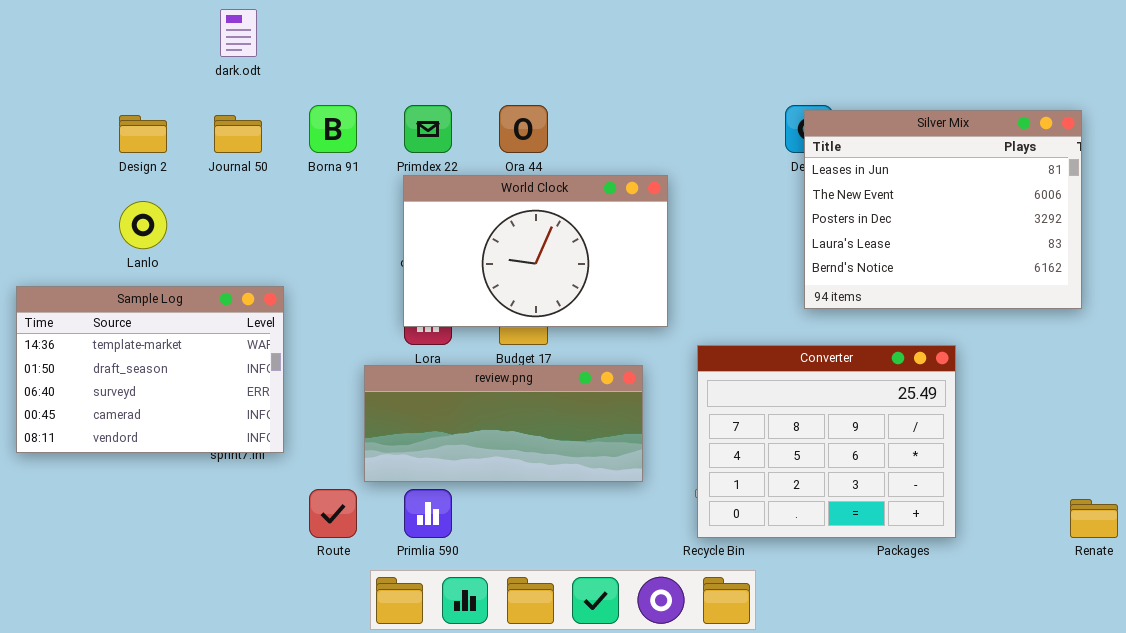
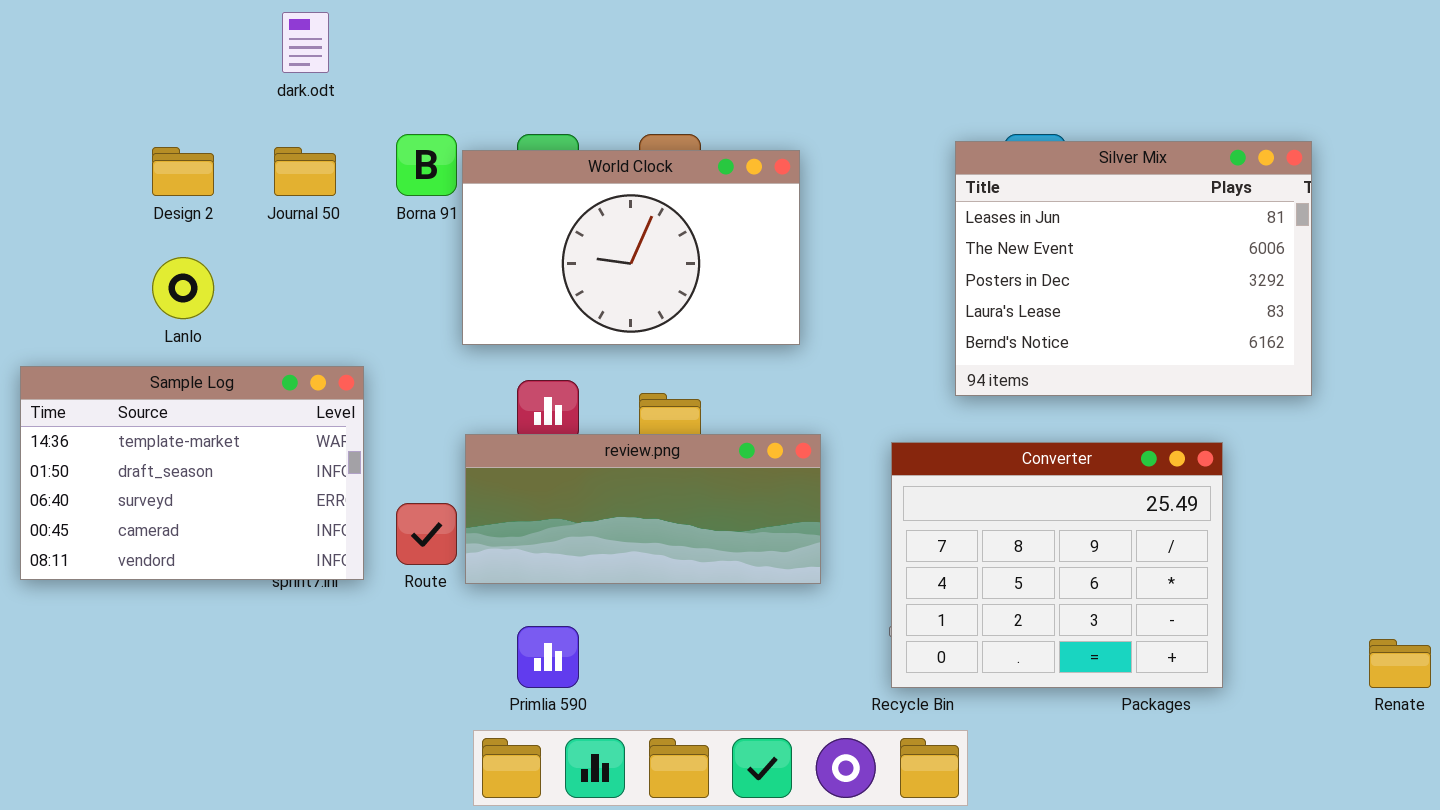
Silver Mix: [804,110,1082,309] -> [955,141,1312,396], moved
World Clock: [403,175,668,327] -> [462,150,800,345], moved
review.png: [364,365,643,482] -> [465,434,821,584], moved
Route: [309,489,357,538] -> [396,503,457,565], moved

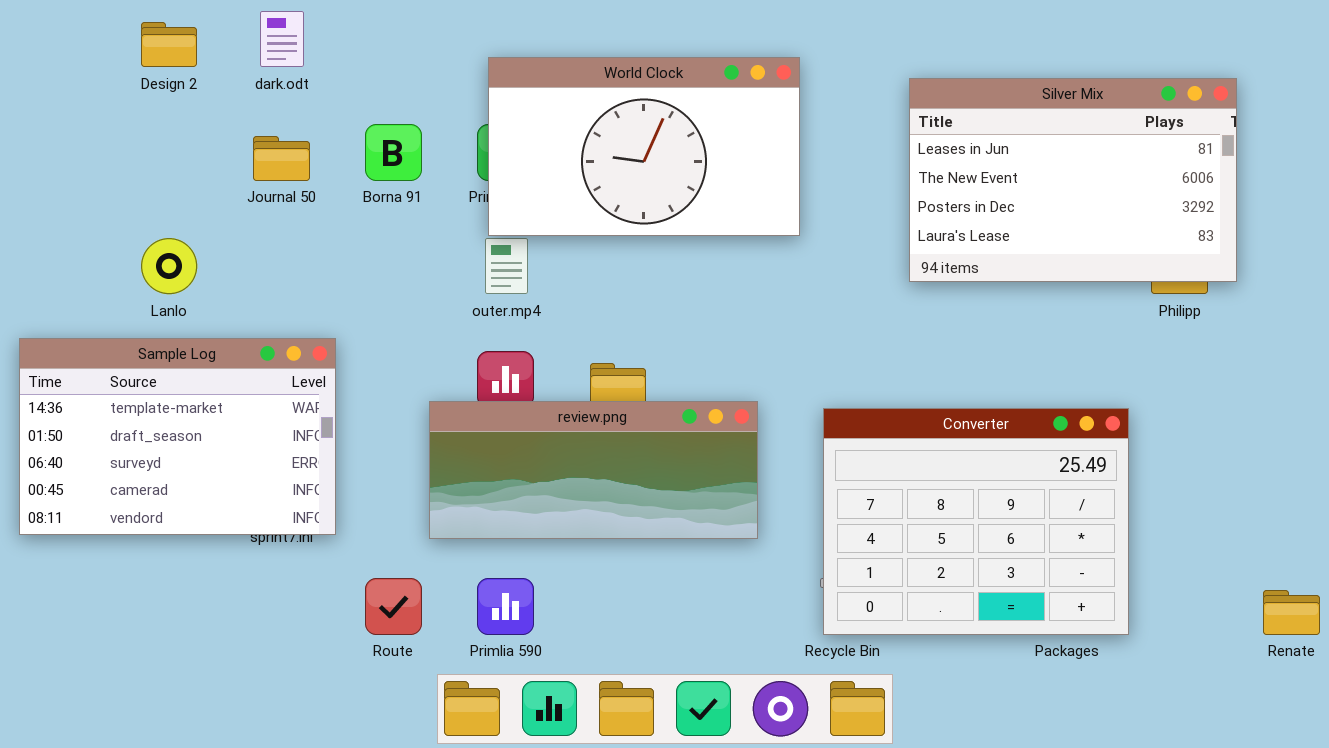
Silver Mix: [955,141,1312,396] -> [909,78,1237,282], moved, resized
Design 2: [152,147,214,196] -> [141,22,197,67], moved
World Clock: [462,150,800,345] -> [488,57,800,236], moved
Route: [396,503,457,565] -> [365,578,422,635], moved

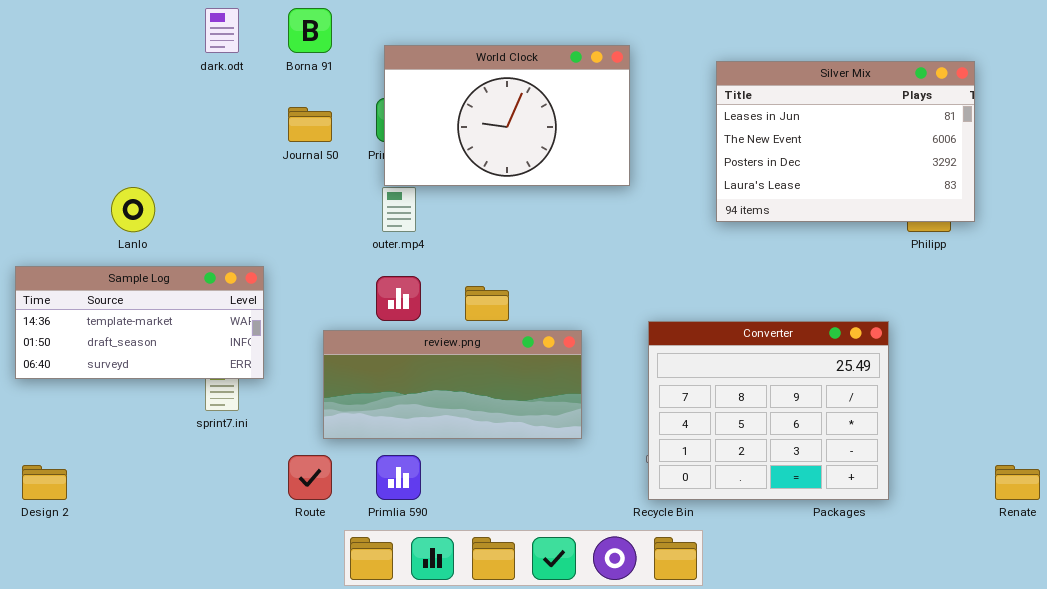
Design 2: [141,22,197,67] -> [22,465,67,500], moved
Borna 91: [365,124,422,181] -> [288,8,332,53], moved
Journal 50: [253,136,310,181] -> [288,107,332,142], moved
Sample Log: [19,338,336,535] -> [15,266,264,379], resized
review.png: [429,401,758,539] -> [323,330,582,439], moved

